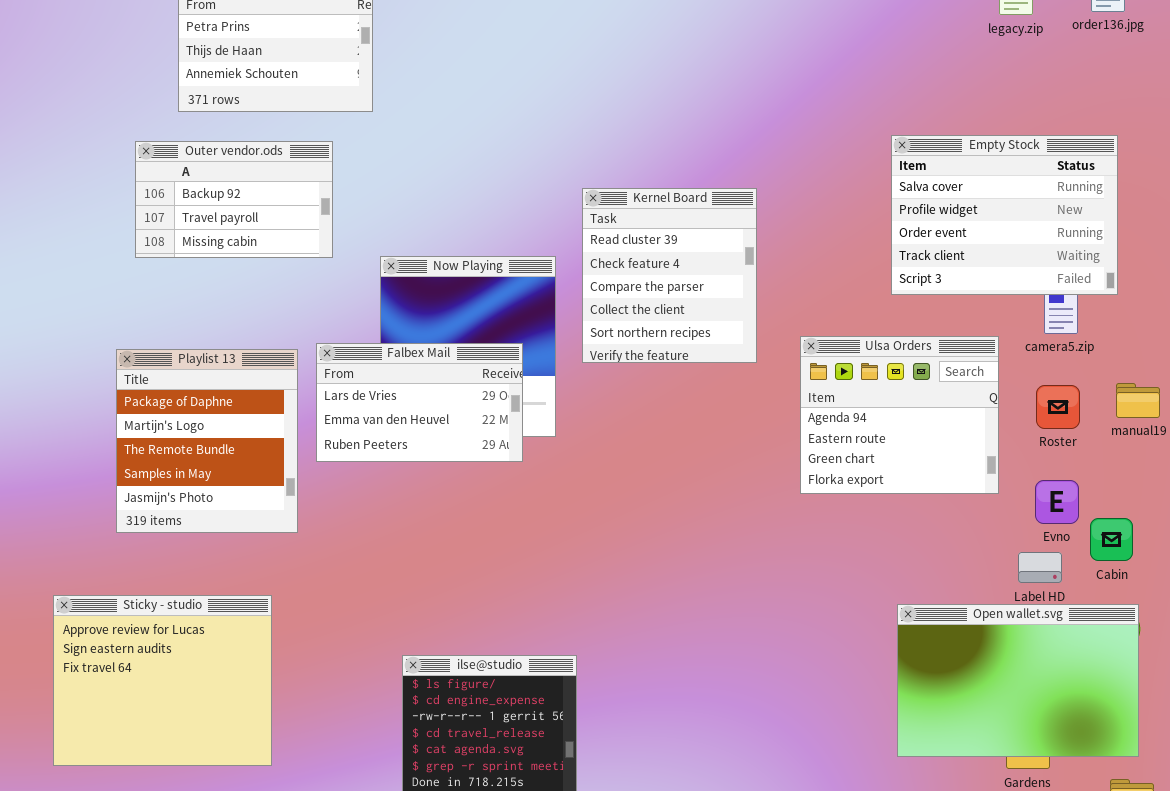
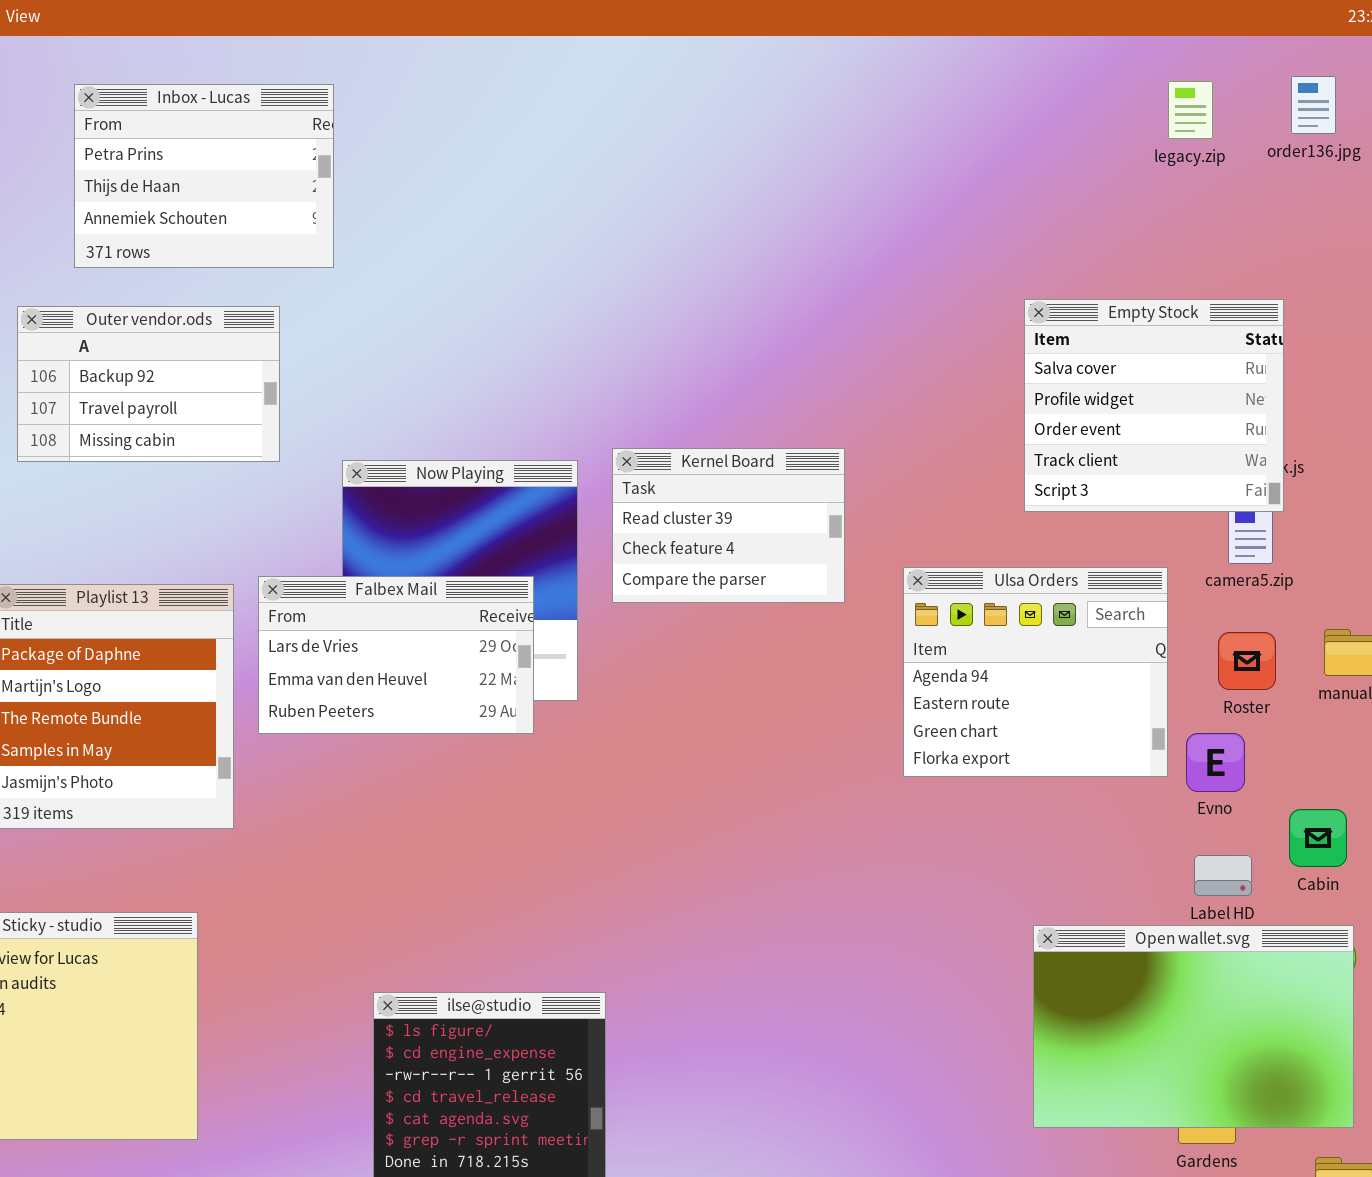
Empty Stock: [891,135,1118,295] -> [1024,299,1284,512], resized
Kernel Board: [582,188,757,363] -> [612,448,845,603], resized
Evno: [1035,480,1079,524] -> [1186,733,1245,792], moved

